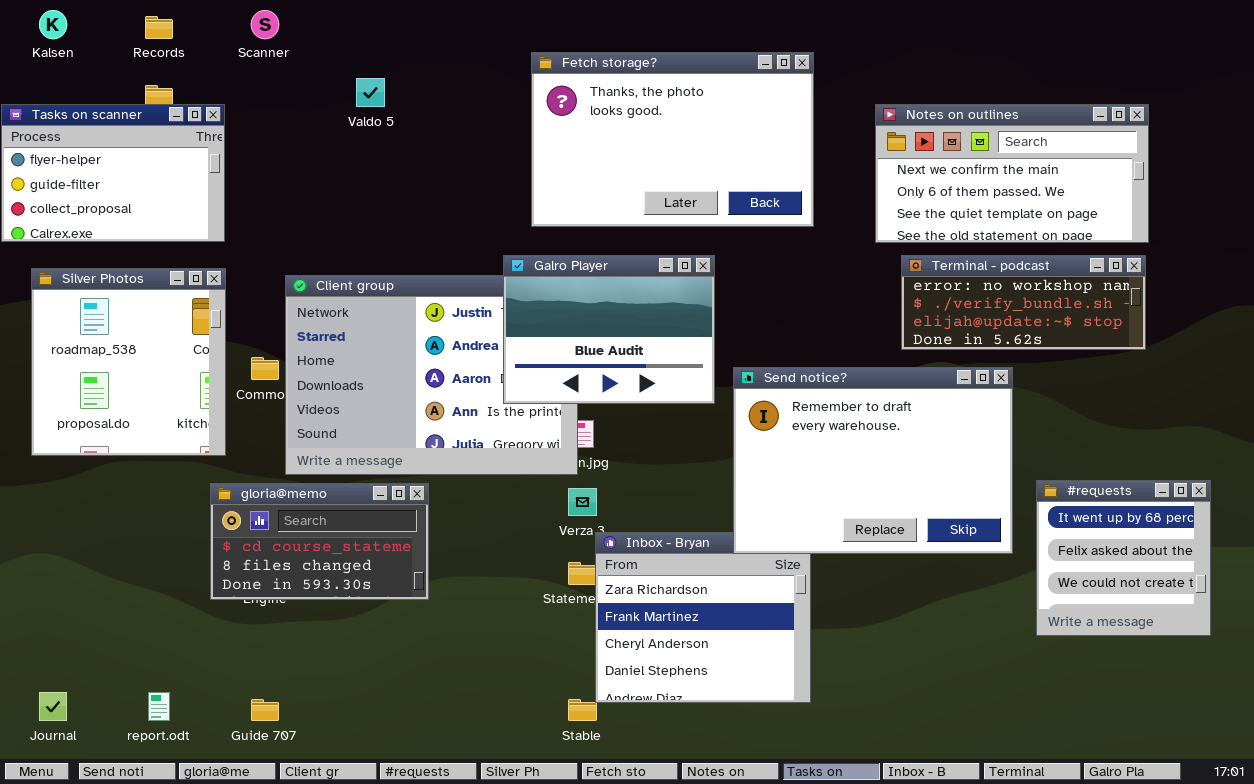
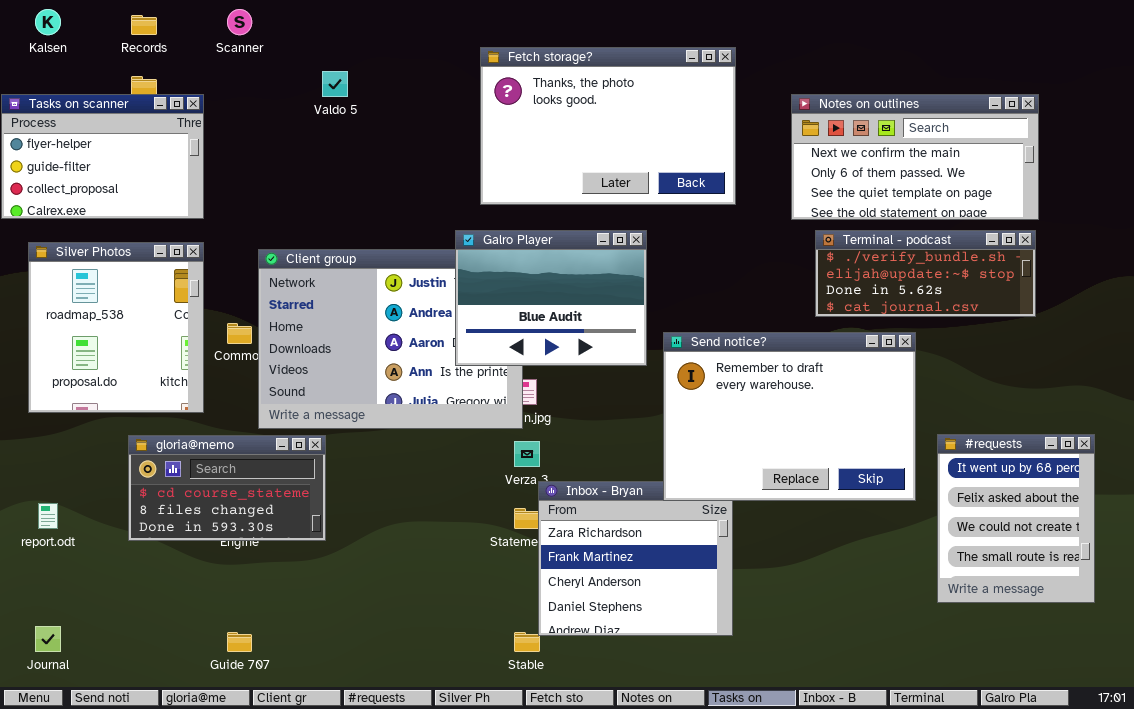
Terminal - podcast: [901,255,1146,350] -> [815,230,1036,317], scrolled down 1 row
#requests: [1036,480,1211,636] -> [937,434,1095,603], resized
gloria@memo: [210,483,429,600] -> [128,435,326,541], moved
report.odt: [148,692,170,721] -> [38,503,58,529], moved

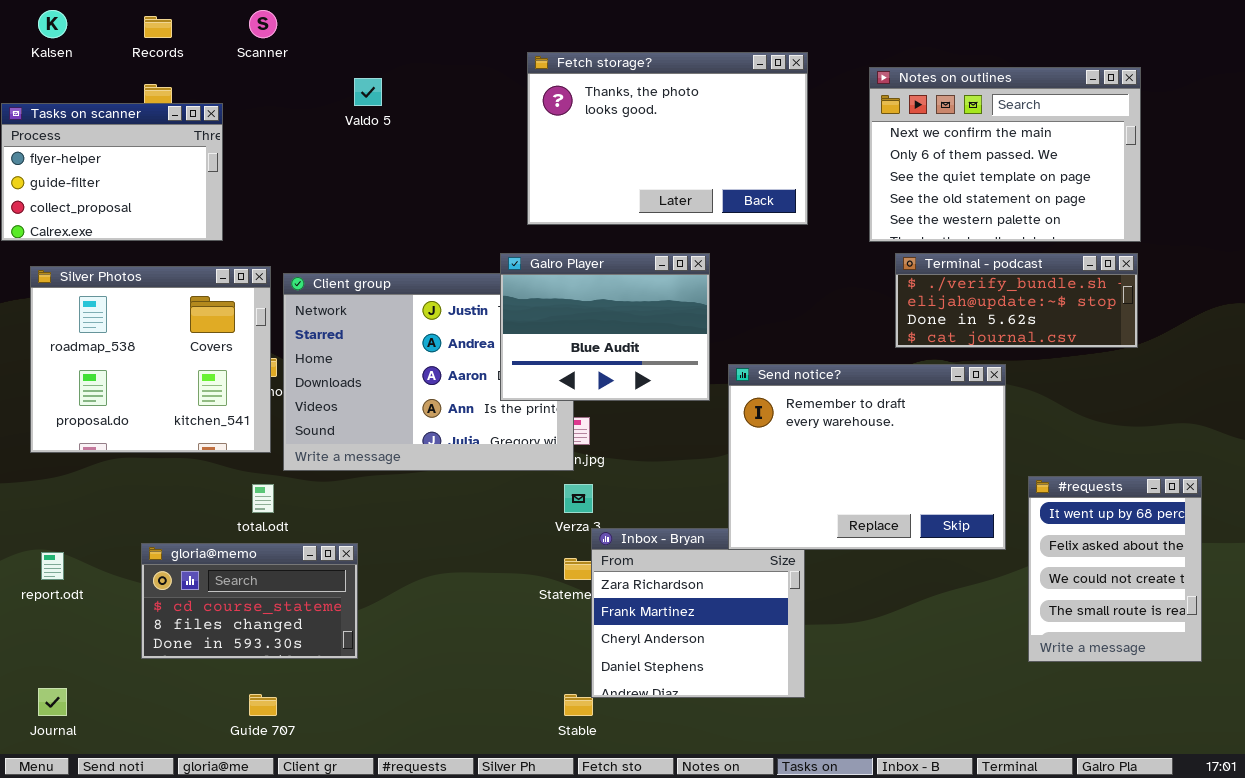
Notes on outlines: [791,94,1039,220] -> [869,67,1141,242], resized
Silver Photos: [28,242,204,413] -> [30,266,271,453], resized
gloria@memo: [128,435,326,541] -> [141,543,358,659], moved

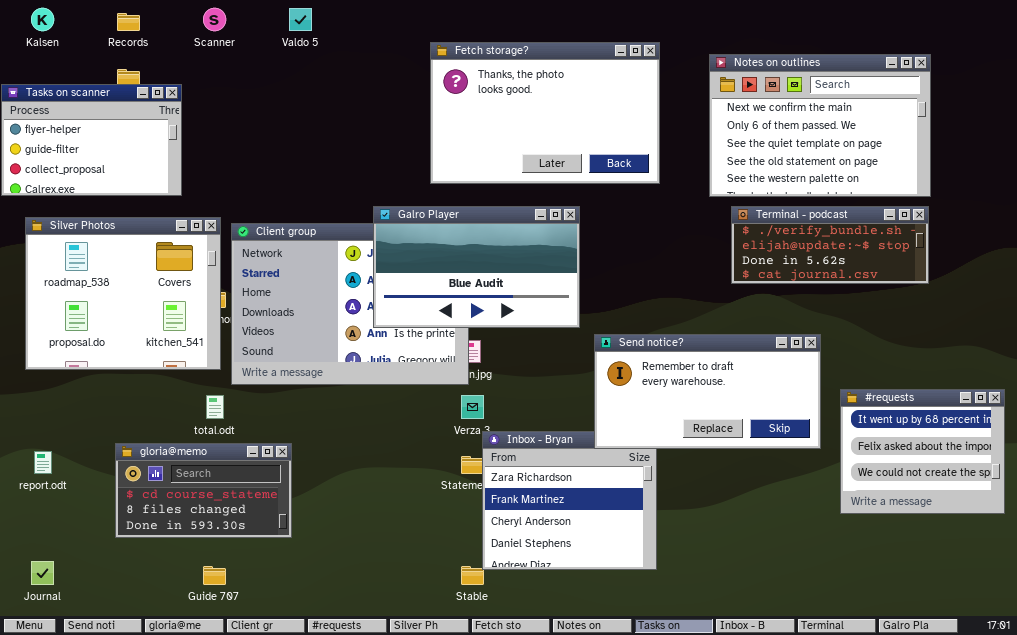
Valdo 5: [354,78,382,106] -> [289,8,312,31], moved
Galro Player: [500,253,710,401] -> [373,206,580,328], resized
Send notice?: [728,364,1006,550] -> [594,334,821,449], resized
#requests: [1028,476,1202,662] -> [840,389,1005,514], resized

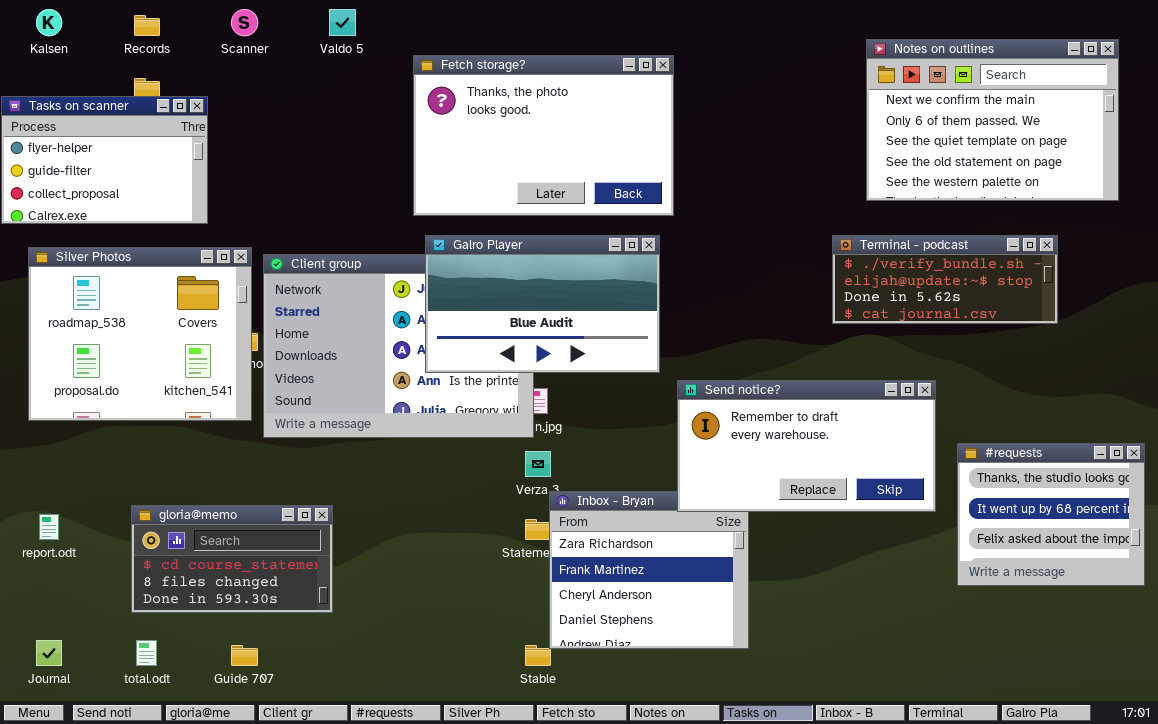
Fetch storage?: [430,42,660,184] -> [413,55,674,216], moved
Notes on outlines: [709,54,931,197] -> [866,39,1119,201], moved
#requests: [840,389,1005,514] -> [957,443,1145,586], scrolled up 1 row
total.odt: [206,395,224,419] -> [136,640,157,666], moved

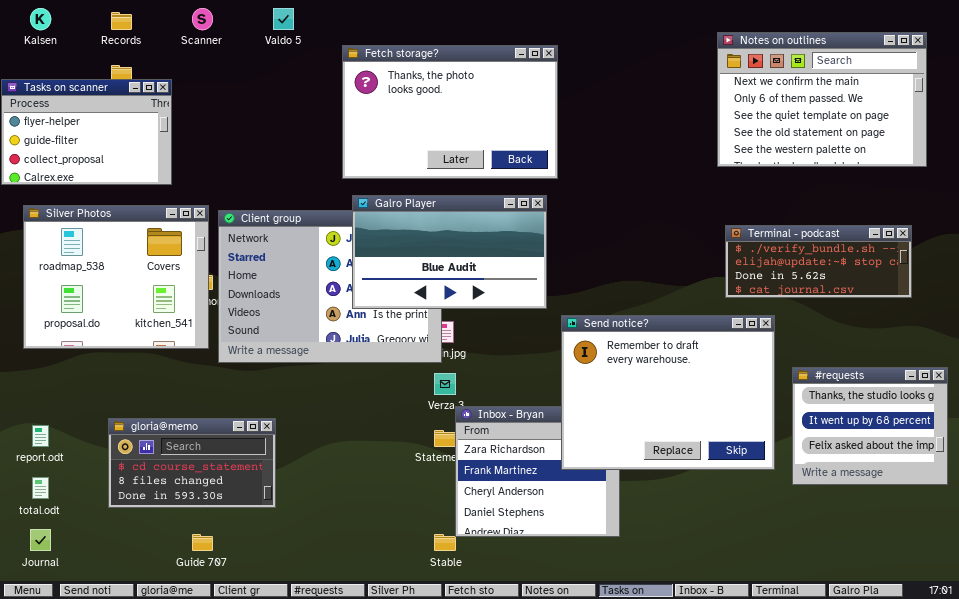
Terminal - podcast: [832,235,1058,324] -> [725,225,912,298], moved
Send notice?: [677,380,936,512] -> [561,315,775,470], resized
total.odt: [136,640,157,666] -> [32,477,49,499], moved

